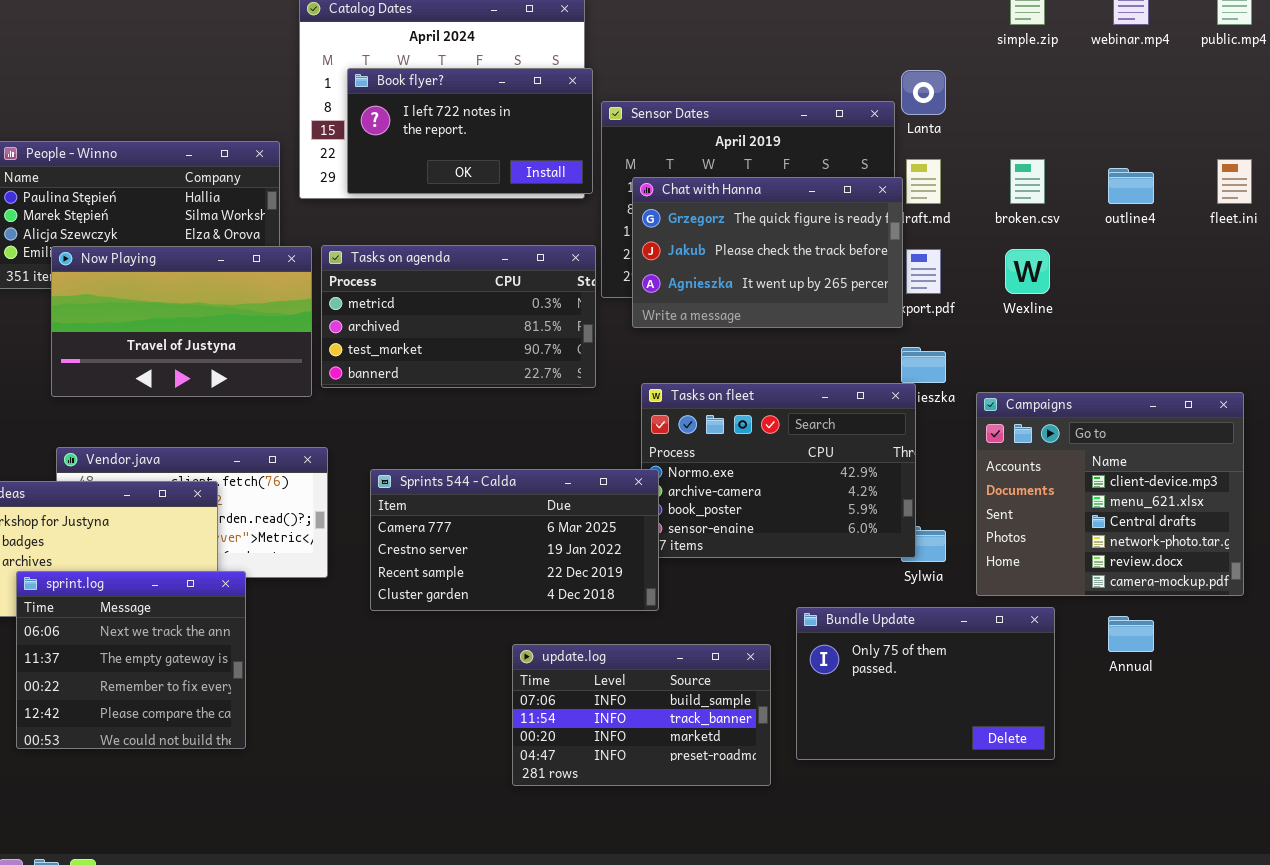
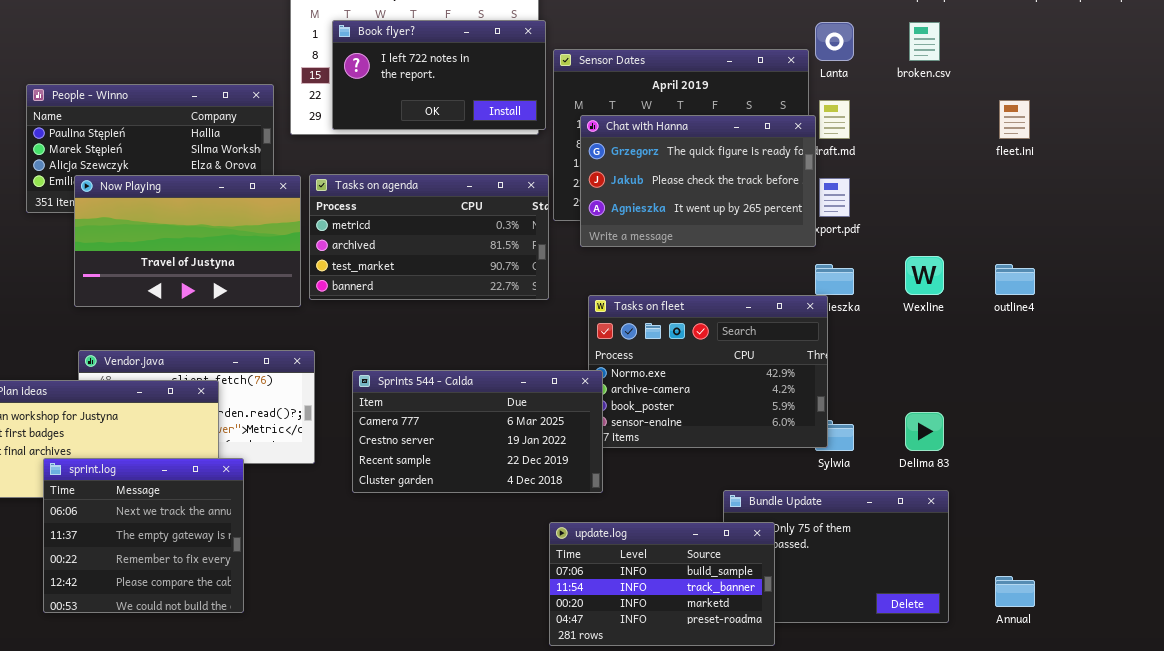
broken.csv: [1010,159,1045,204] -> [909,22,940,61], moved
fleet.ini: [1217,159,1252,204] -> [999,100,1030,139], moved
outline4: [1108,168,1154,204] -> [995,264,1035,295], moved
Wexline: [1005,249,1050,294] -> [905,256,944,295], moved
Campaigns: [976,392,1244,596] -> none, closed
Annual: [1108,616,1154,652] -> [995,576,1035,607], moved
update.log: [512,644,771,786] -> [549,522,775,646], moved

